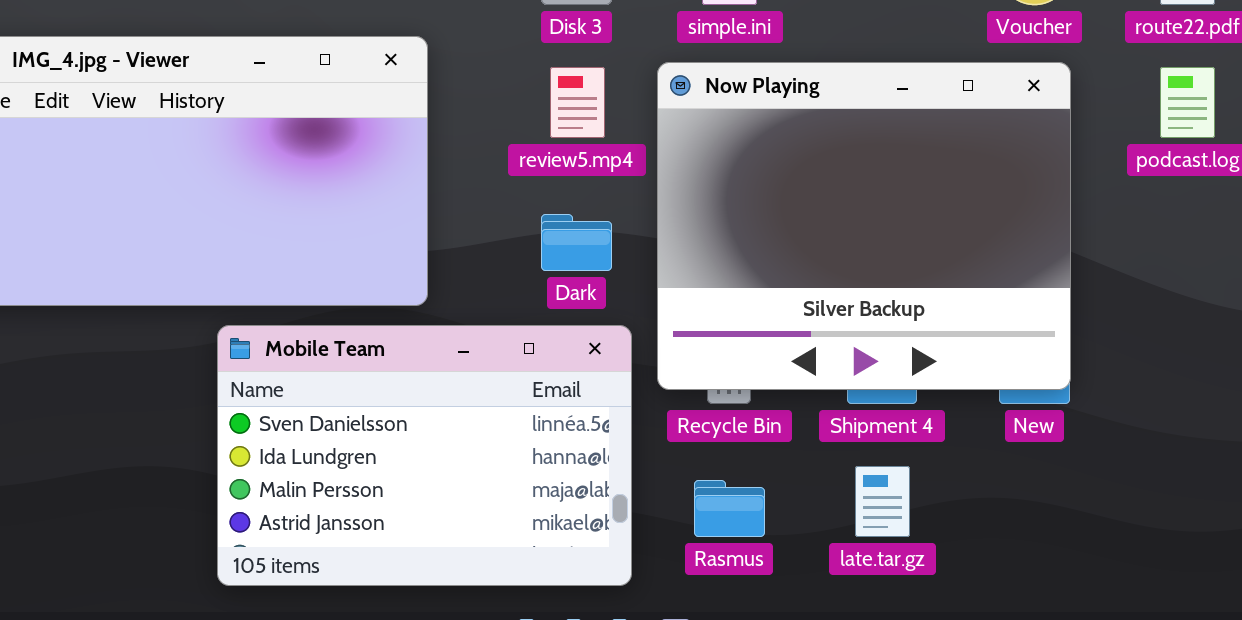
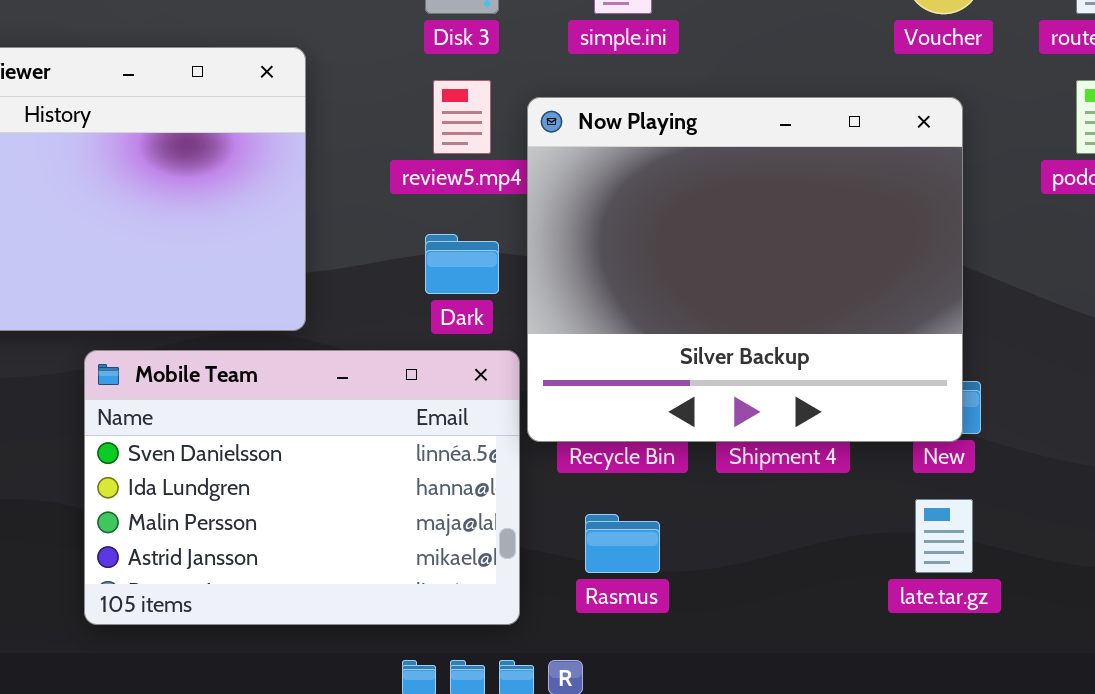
Now Playing: [657,62,1071,390] -> [527,97,963,442], moved
late.tar.gz: [855,466,910,537] -> [915,499,973,573], moved

